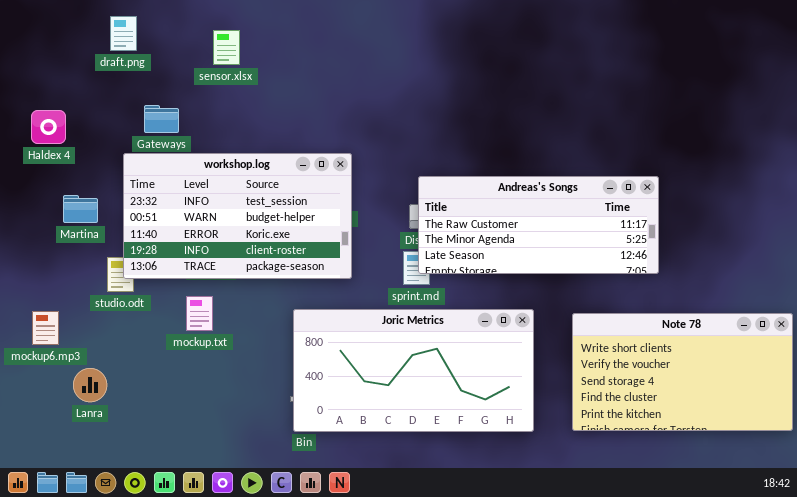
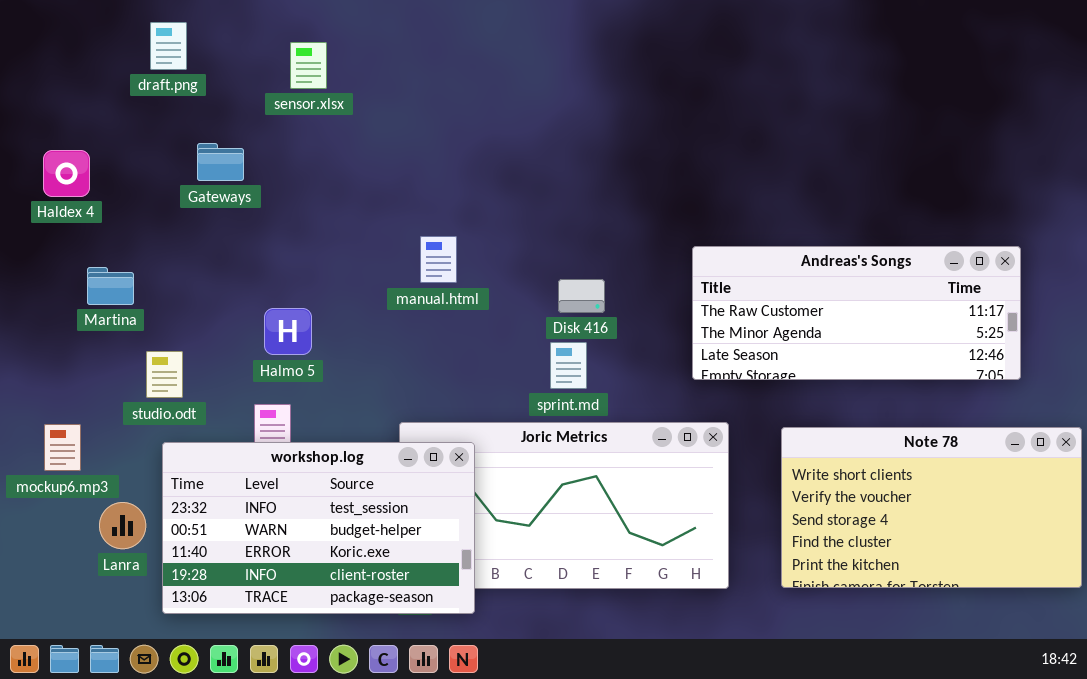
workshop.log: [123,153,352,279] -> [162,442,475,614], moved
Andreas's Songs: [418,176,659,274] -> [692,246,1021,380], moved

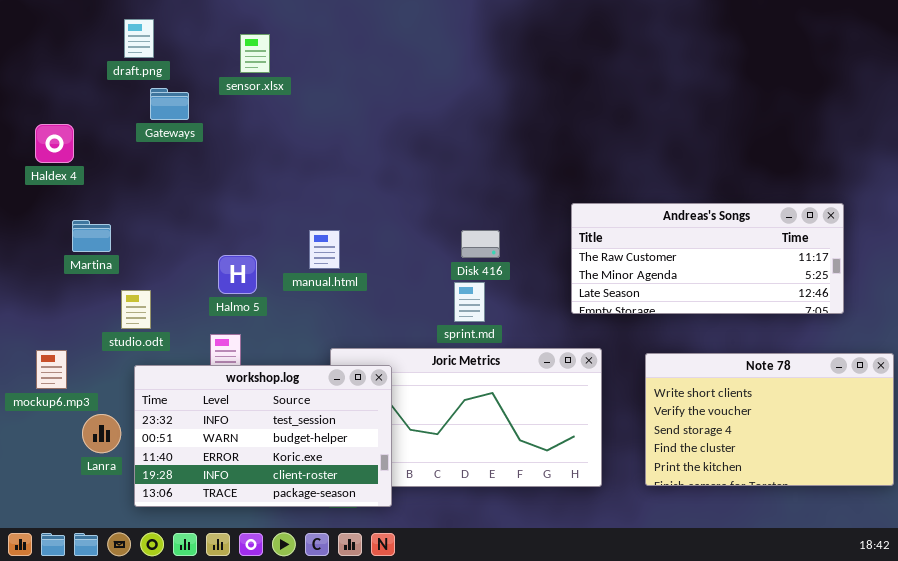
Gateways: [197,143,244,181] -> [150,88,189,120], moved
manual.html: [420,236,457,283] -> [309,230,340,269], moved

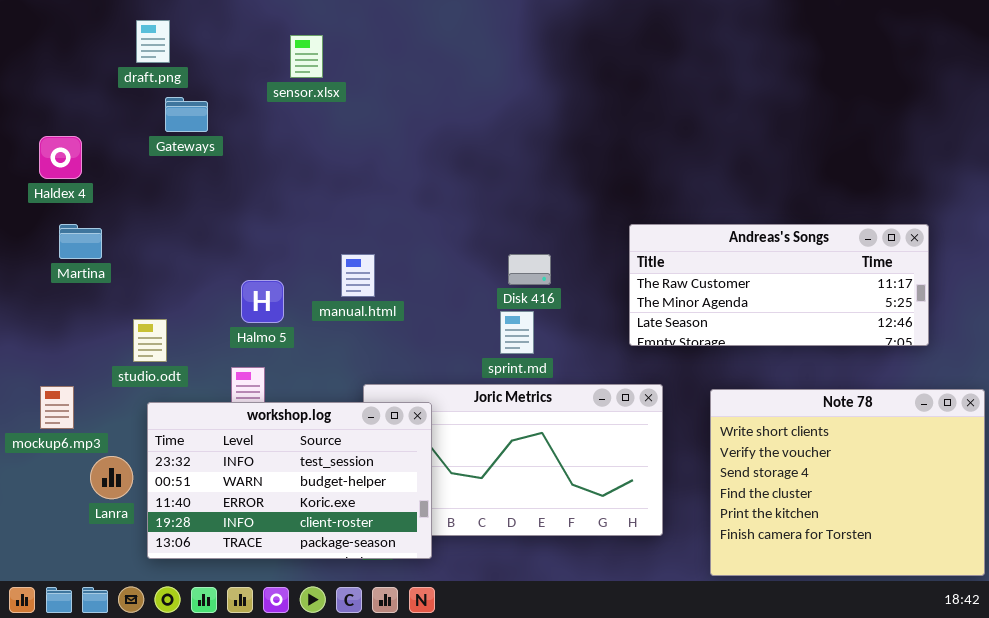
sensor.xlsx: [240,34,270,73] -> [290,35,323,78], moved
Martina: [72,220,111,252] -> [59,224,102,259], moved
Note 78: [645,353,894,486] -> [710,389,985,576], resized

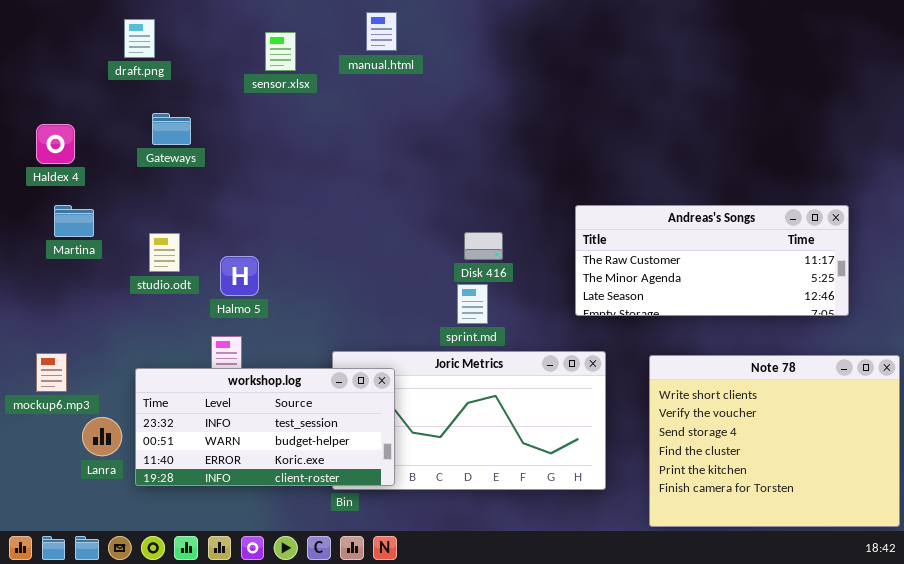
Gateways: [165,97,208,132] -> [152,113,191,145], moved
manual.html: [341,254,375,297] -> [366,12,397,51], moved
studio.odt: [133,319,167,362] -> [149,233,180,272], moved
workshop.log: [147,402,432,559] -> [135,368,395,486], resized

